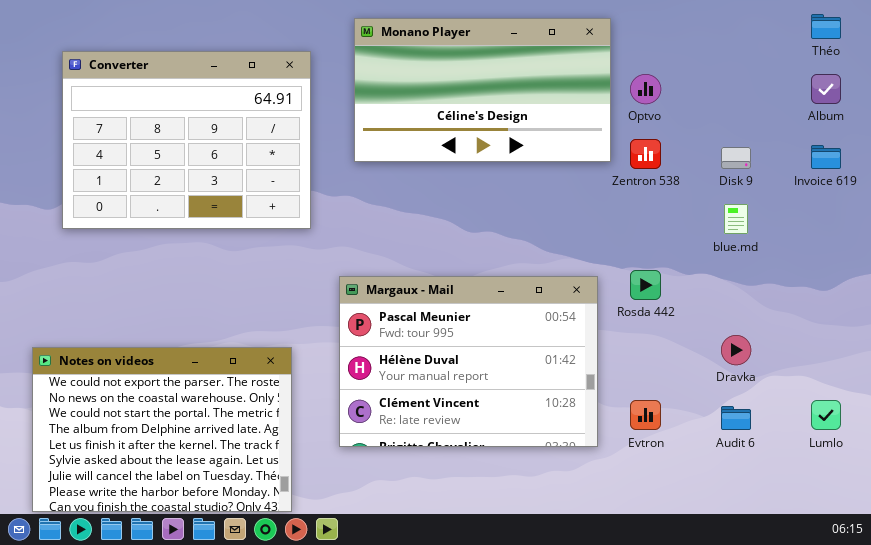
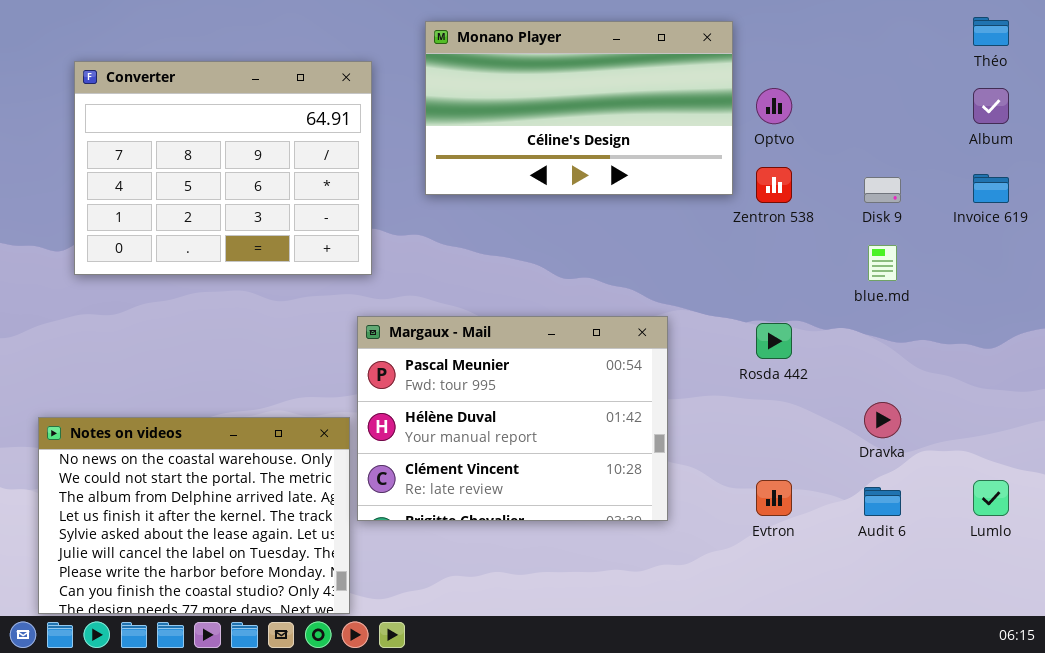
Margaux - Mail: [339,276,598,447] -> [357,316,668,521], moved
Notes on videos: [32,347,292,512] -> [38,417,350,614], scrolled down 1 row

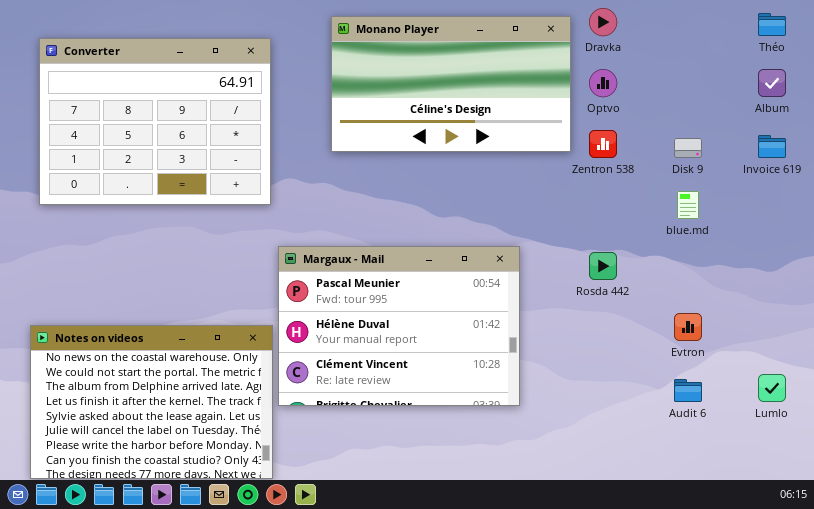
Converter: [74,61,372,275] -> [39,38,271,205], moved
Dravka: [864,402,901,438] -> [589,8,617,36], moved
Evtron: [756,480,792,516] -> [674,313,702,341], moved

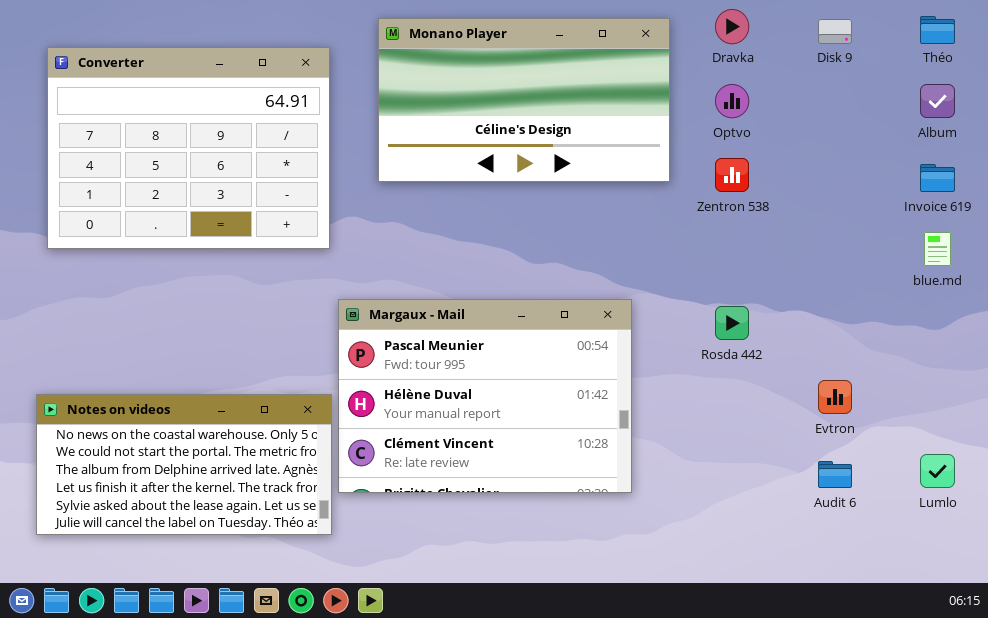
Monano Player: [331,16,571,152] -> [378,18,670,182], moved
Disk 9: [674,138,702,158] -> [818,19,852,44], moved
blue.md: [677,191,699,219] -> [924,232,951,266], moved
Notes on videos: [30,325,273,479] -> [36,394,332,535], resized

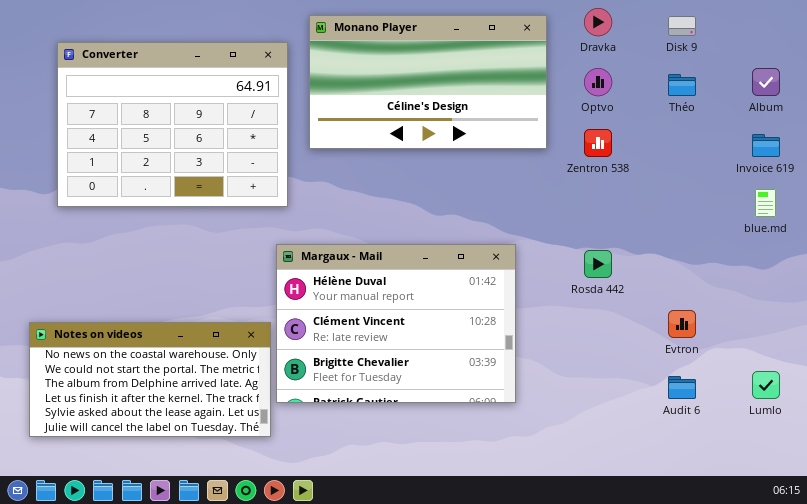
Théo: [920,16,955,44] -> [668,74,696,96], moved
Converter: [47,47,330,249] -> [57,42,288,207], moved
Margaux - Mail: [338,299,632,493] -> [276,244,516,403], scrolled down 1 row

